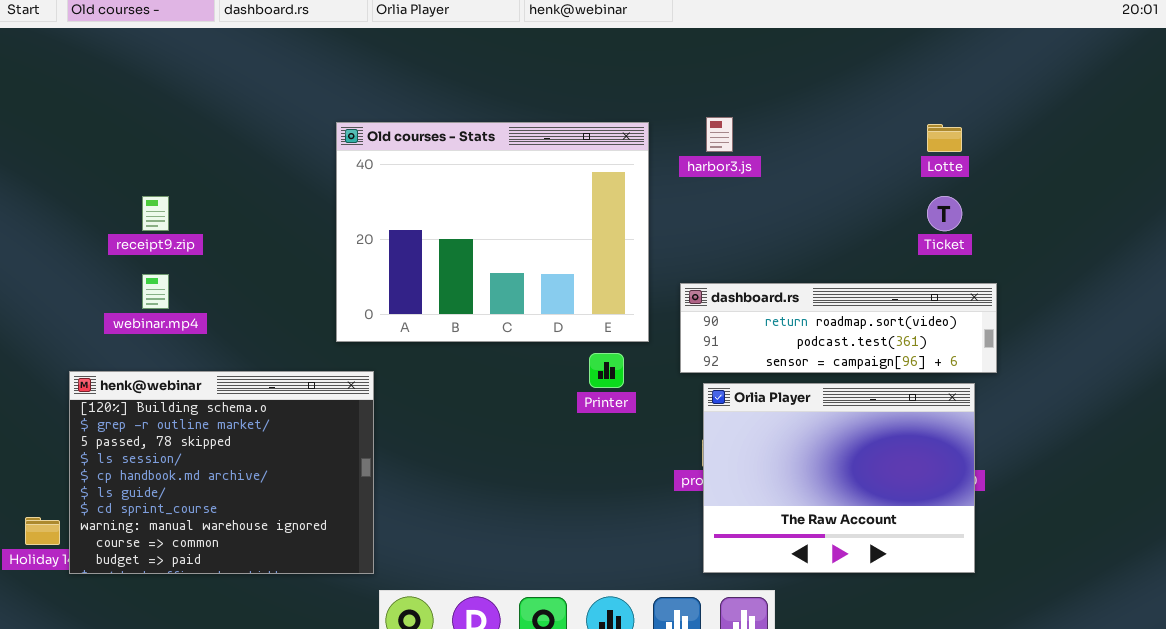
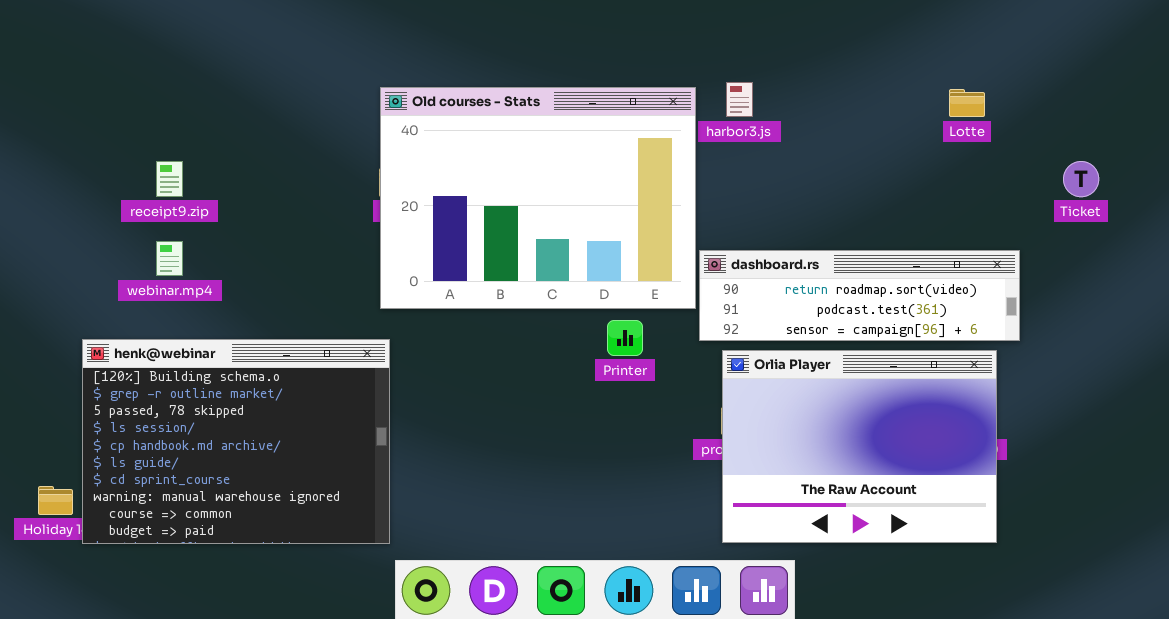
Old courses - Stats: [336,122,649,342] -> [380,87,696,309], moved
Ticket: [927,196,962,231] -> [1063,161,1099,197], moved

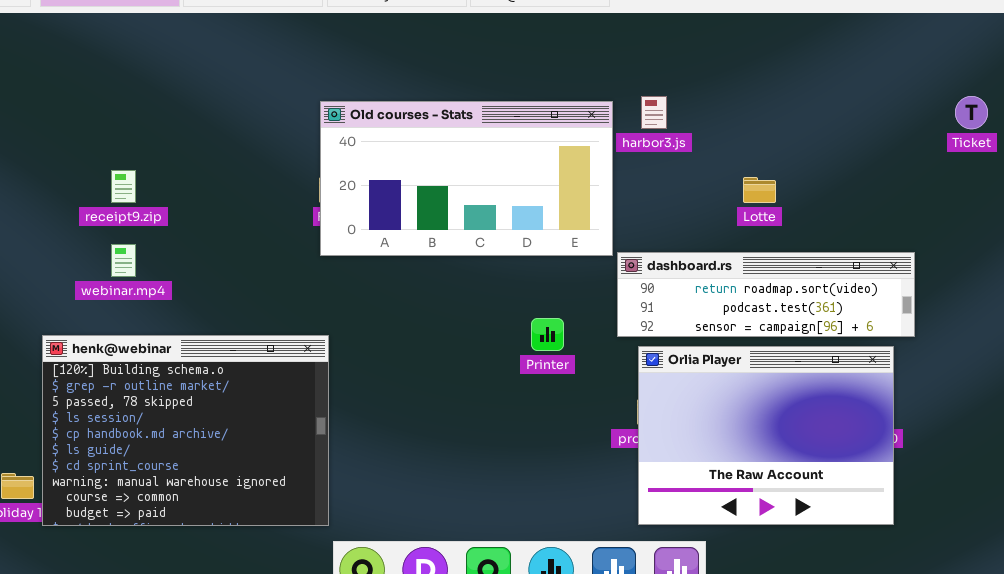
Old courses - Stats: [380,87,696,309] -> [320,101,613,256], resized
Lotte: [949,89,985,117] -> [743,177,776,203], moved
Ticket: [1063,161,1099,197] -> [955,96,988,129], moved

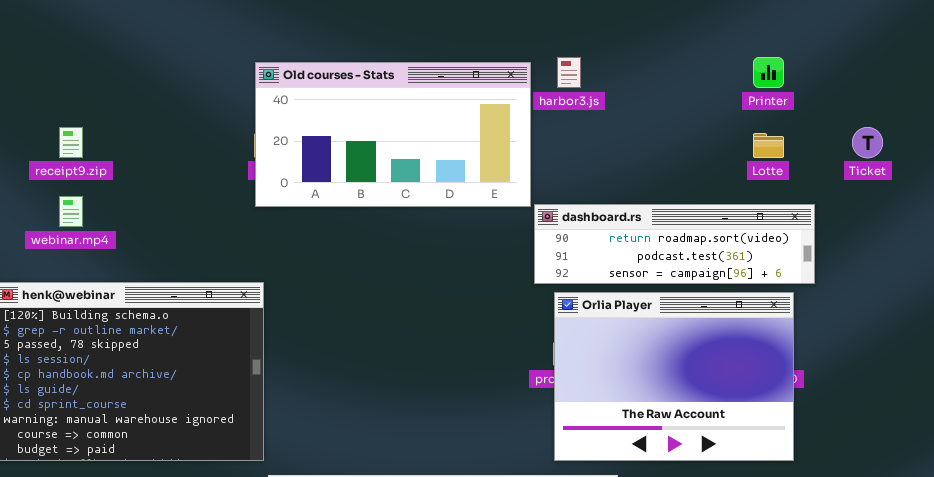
Ticket: [955,96,988,129] -> [852,127,883,158], moved
Lotte: [743,177,776,203] -> [753,133,784,158], moved
Printer: [531,318,564,351] -> [753,57,784,88], moved

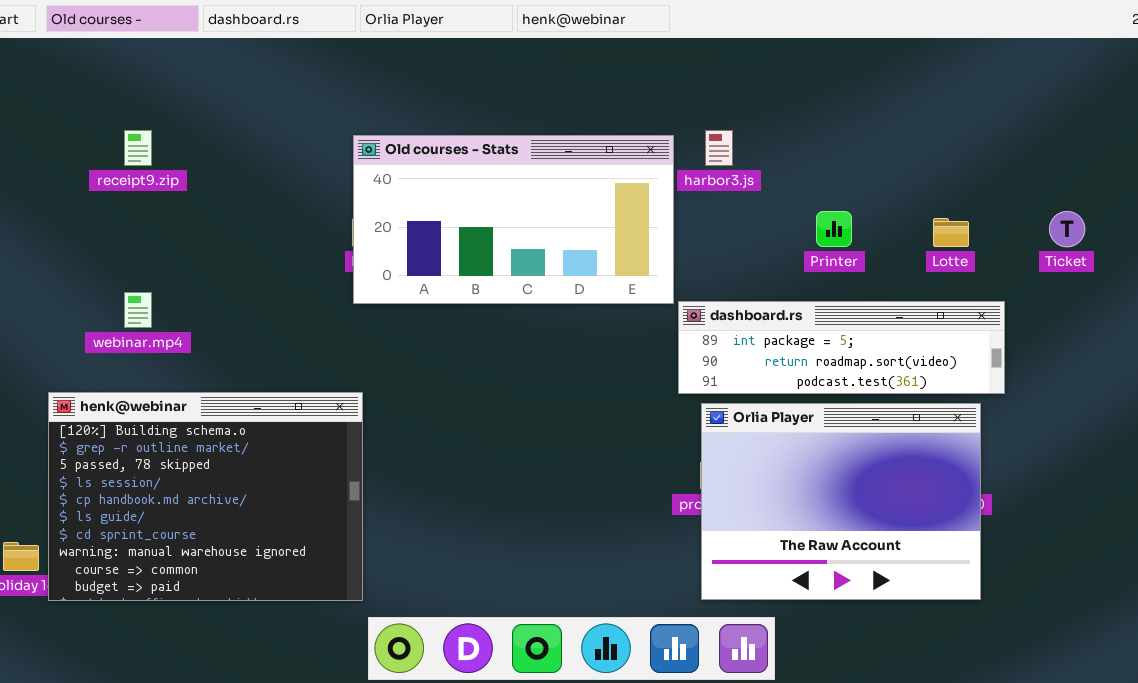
Printer: [753,57,784,88] -> [816,211,852,247], moved
receipt9.zip: [59,127,83,158] -> [124,130,152,166], moved
dashboard.rs: [534,204,815,284] -> [678,301,1005,394], scrolled up 1 row

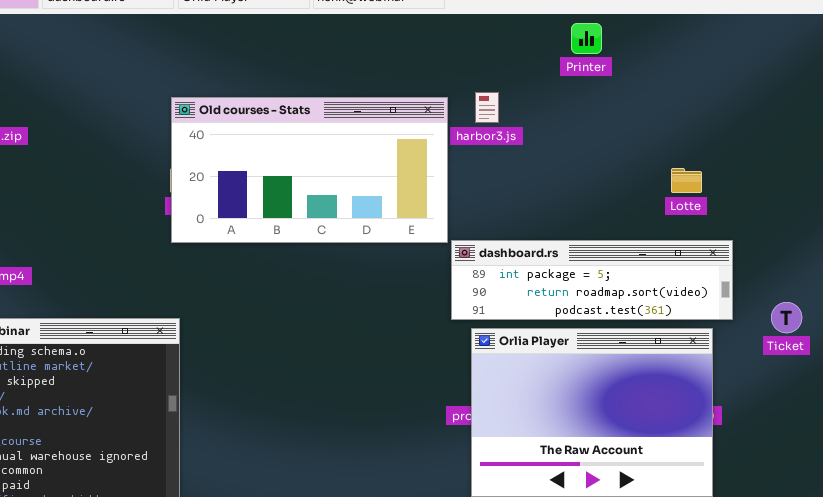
Printer: [816,211,852,247] -> [571,23,602,54], moved
Ticket: [1049,211,1085,247] -> [771,302,802,333], moved

